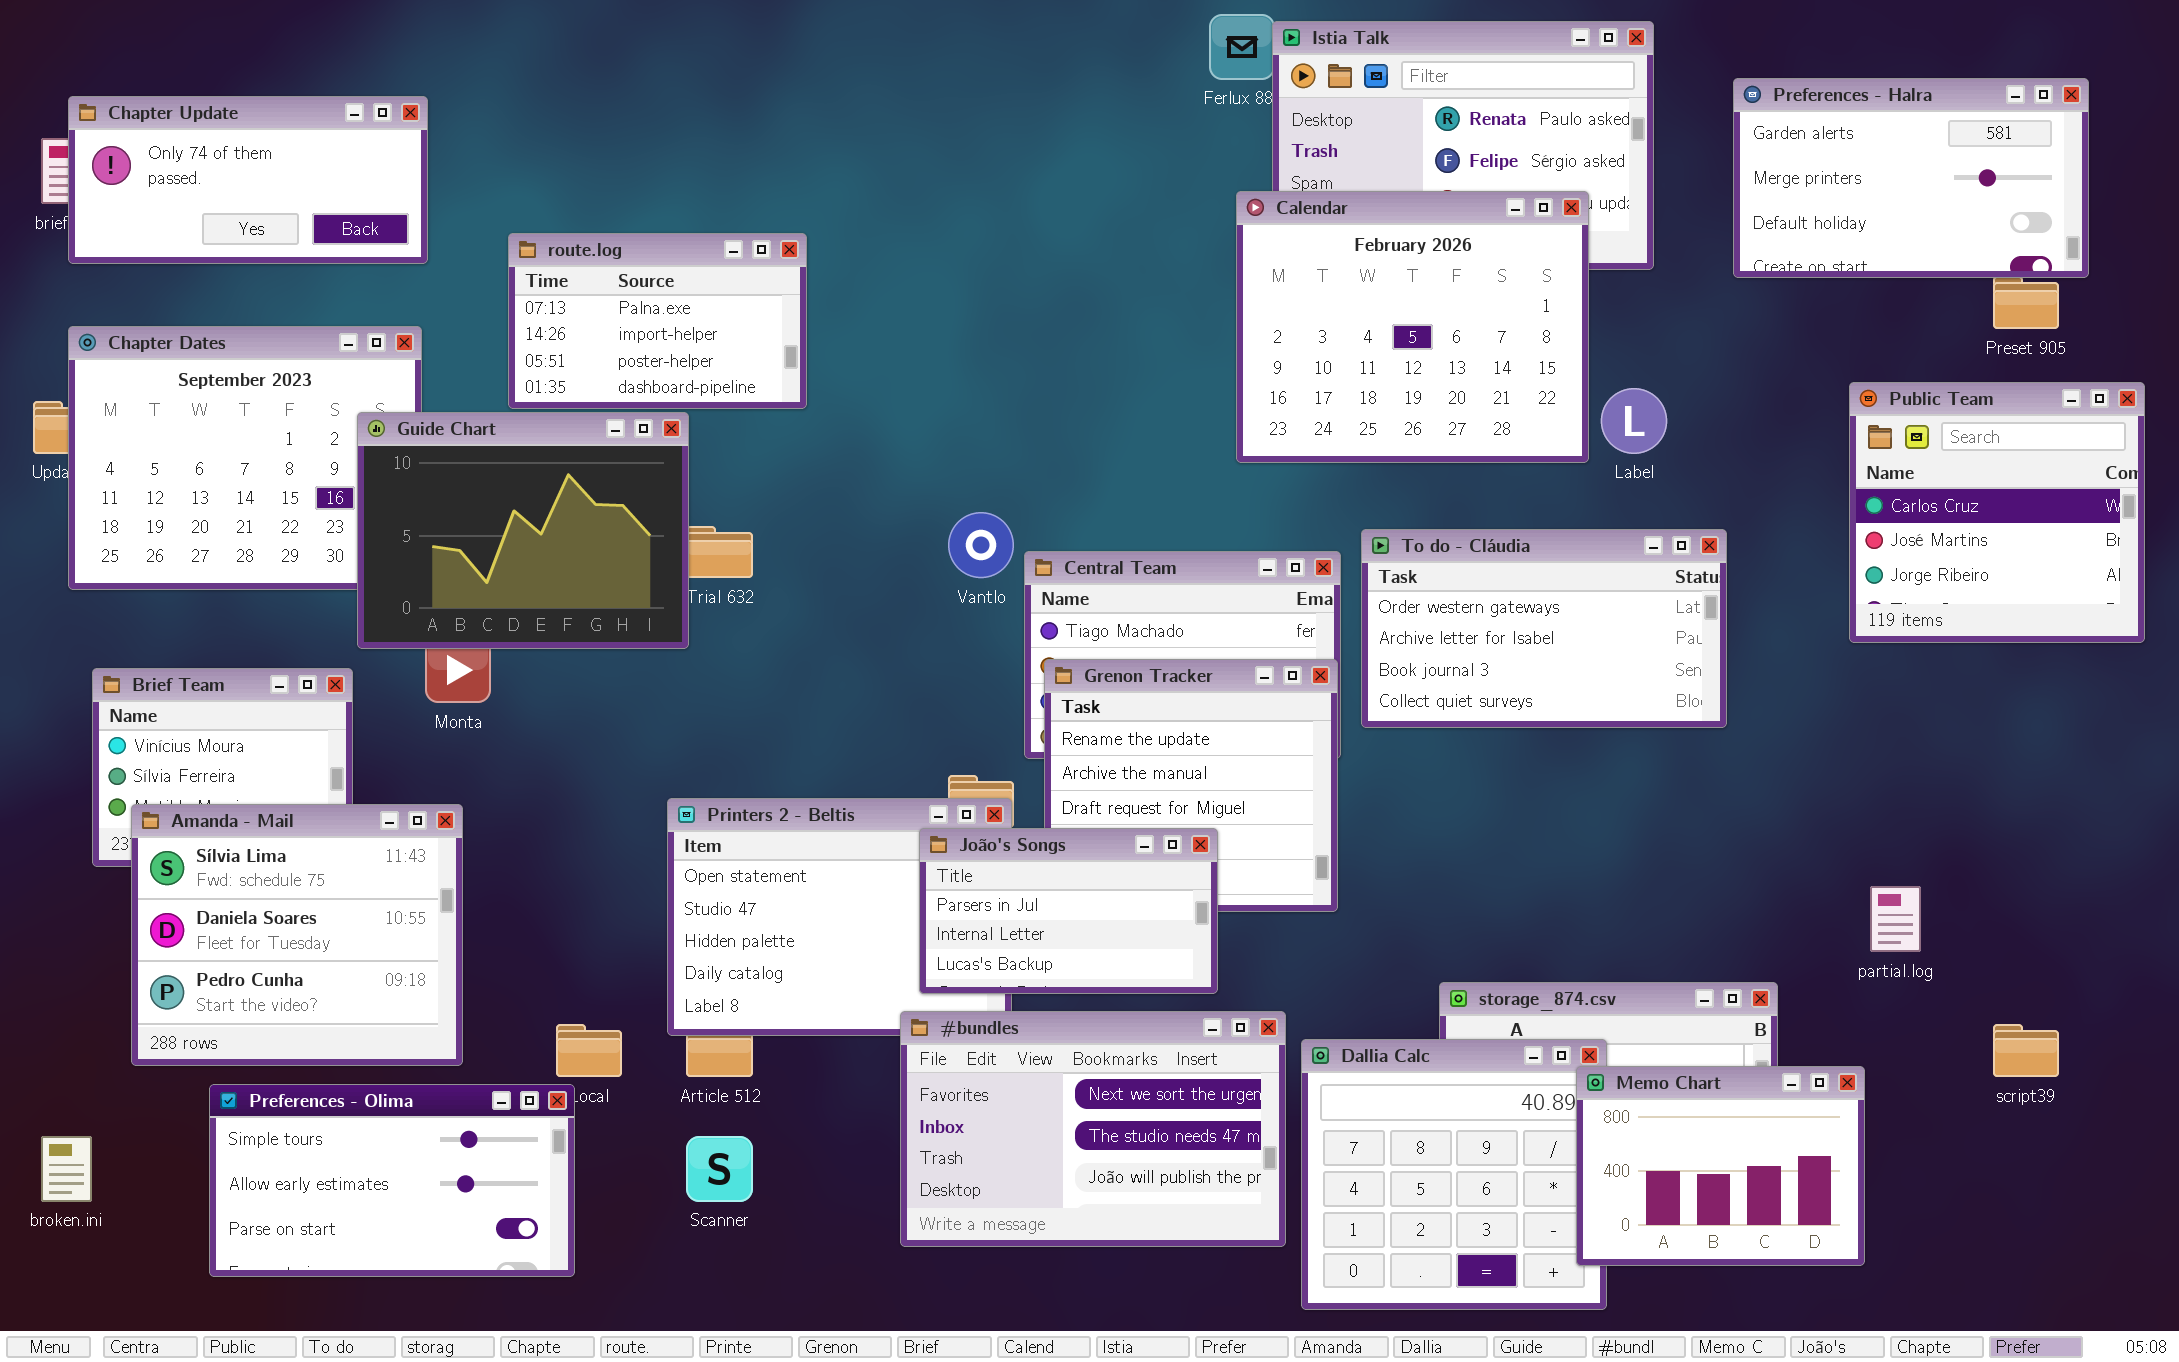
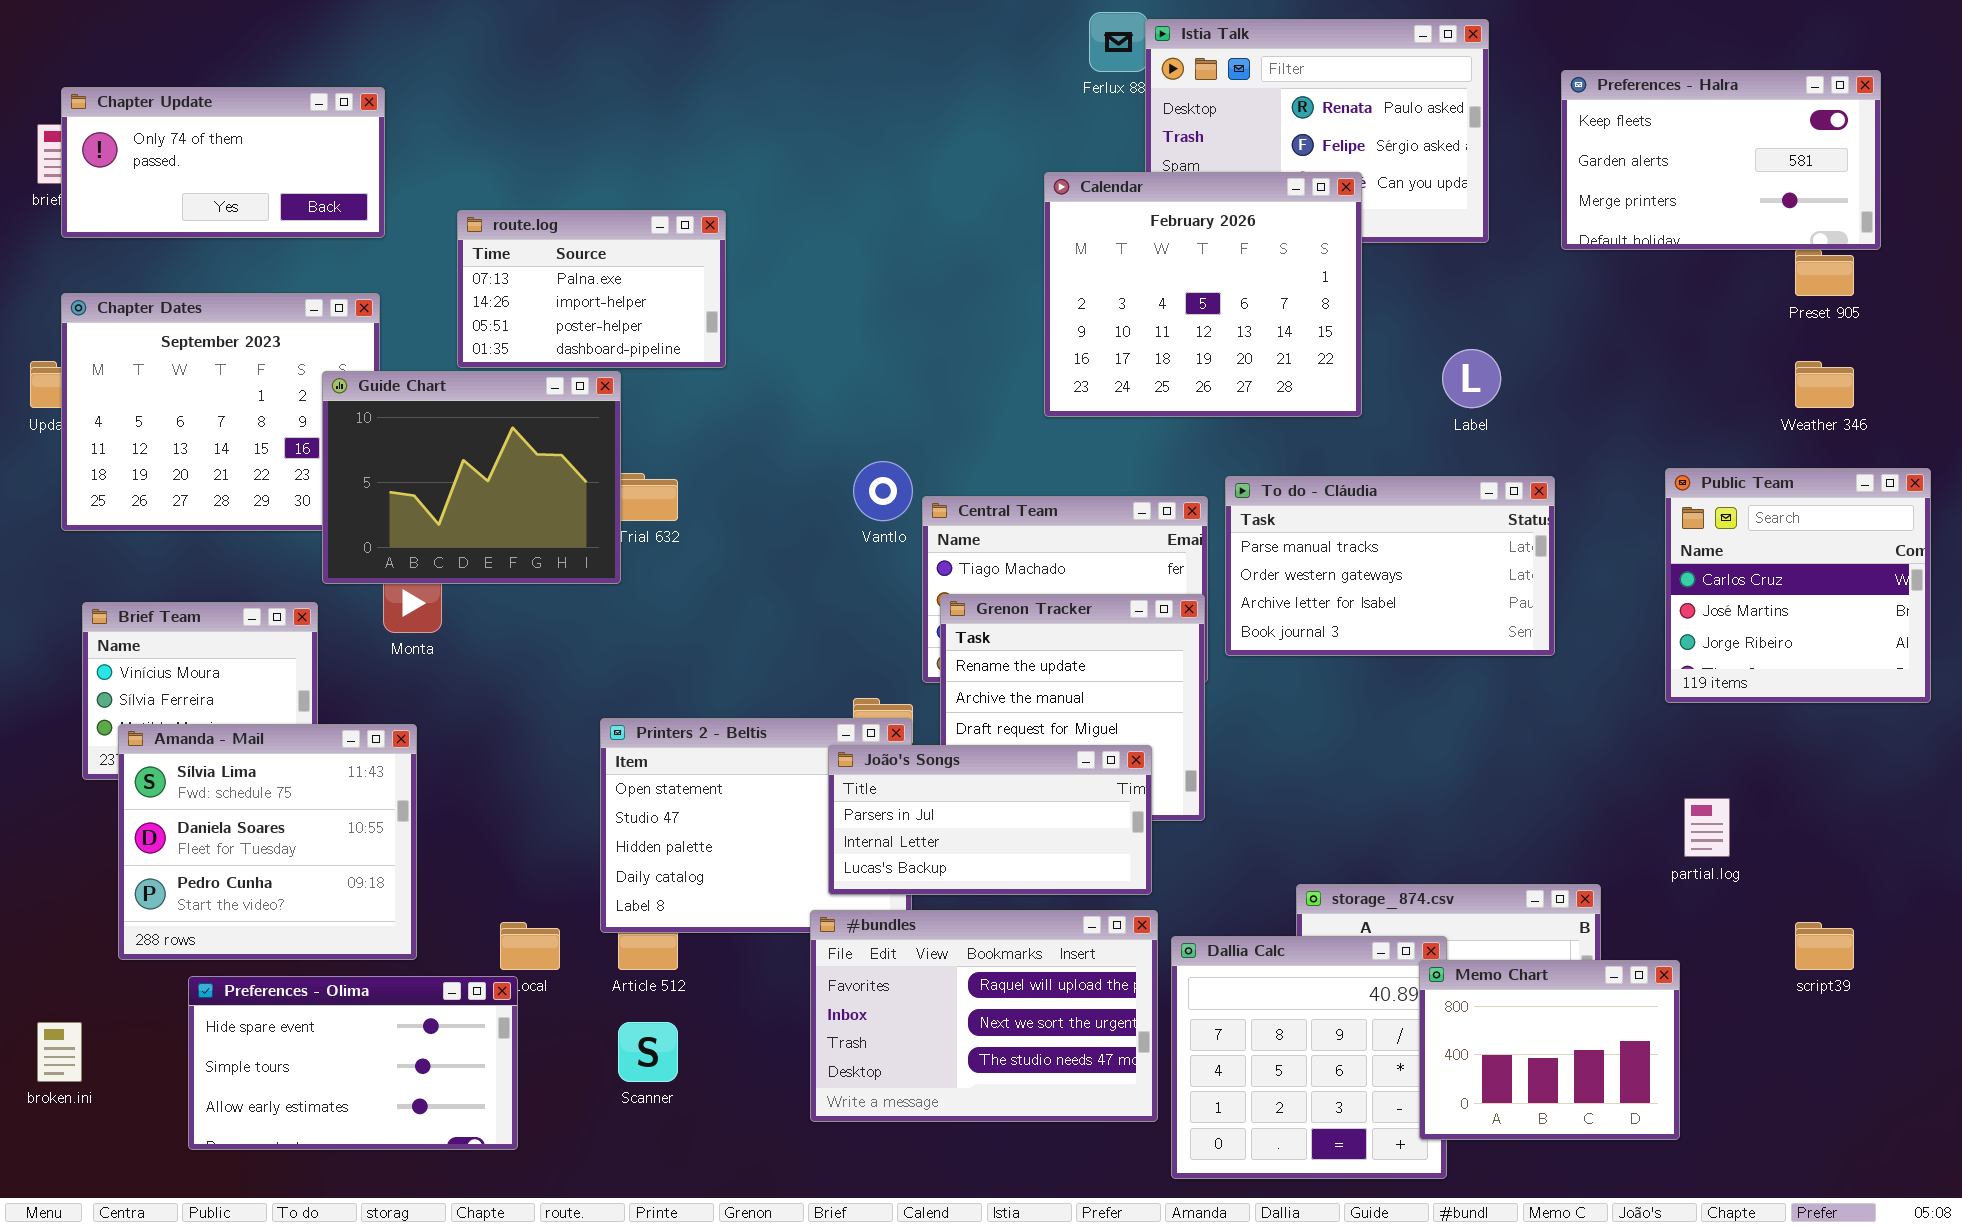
Preferences - Halra: [1733,78,2089,278] -> [1561,70,1881,250], scrolled up 1 row
Calendar: [1236,191,1589,463] -> [1044,172,1362,417], moved
Public Team: [1849,382,2145,643] -> [1665,468,1931,703], moved
To do - Cláudia: [1361,529,1727,728] -> [1225,476,1555,656], scrolled up 1 row
João's Songs: [919,828,1218,994] -> [828,745,1152,895], resized
#bundles: [900,1011,1286,1247] -> [810,910,1158,1122], scrolled up 1 row
Preferences - Olima: [209,1084,575,1277] -> [188,976,518,1150], scrolled up 1 row

